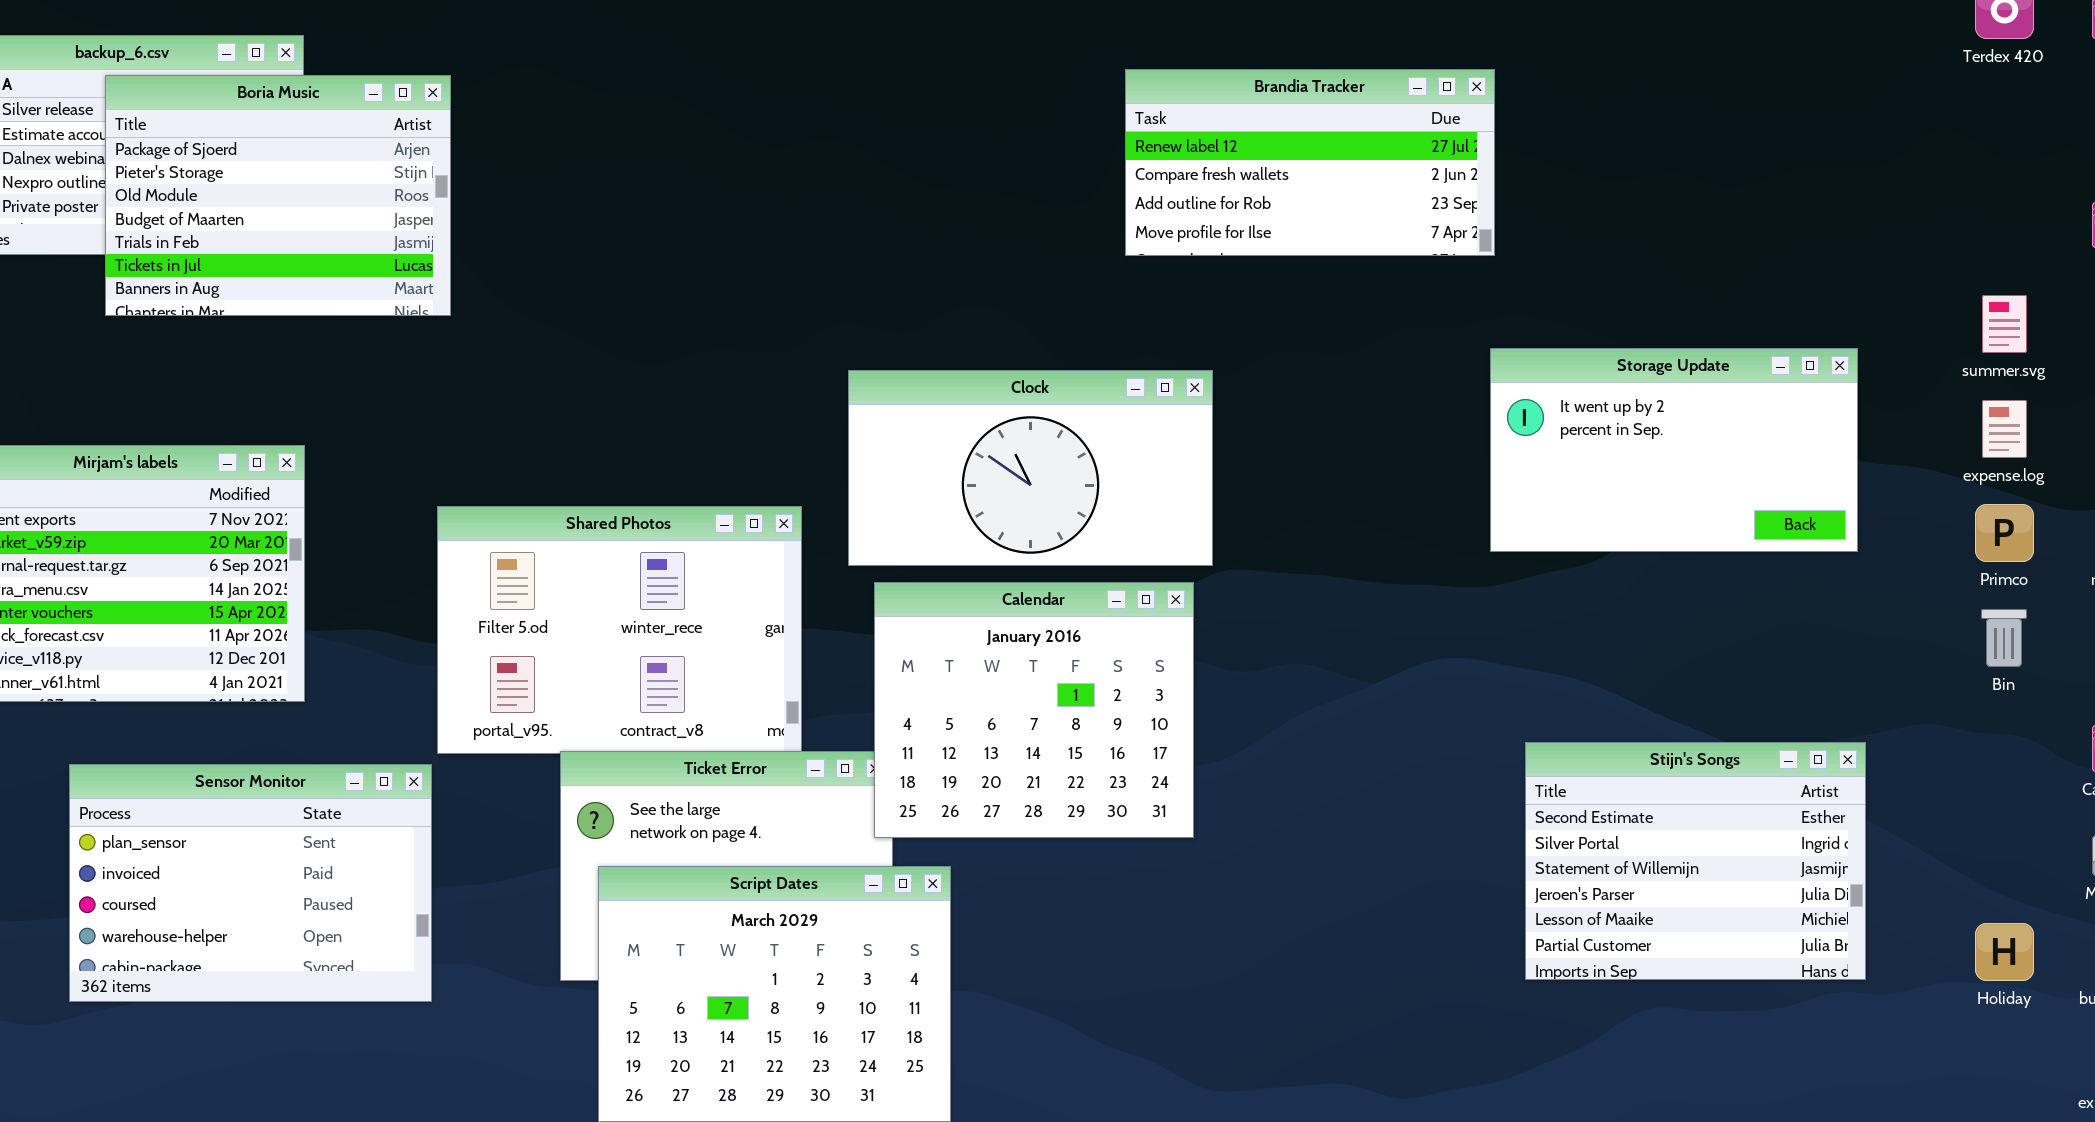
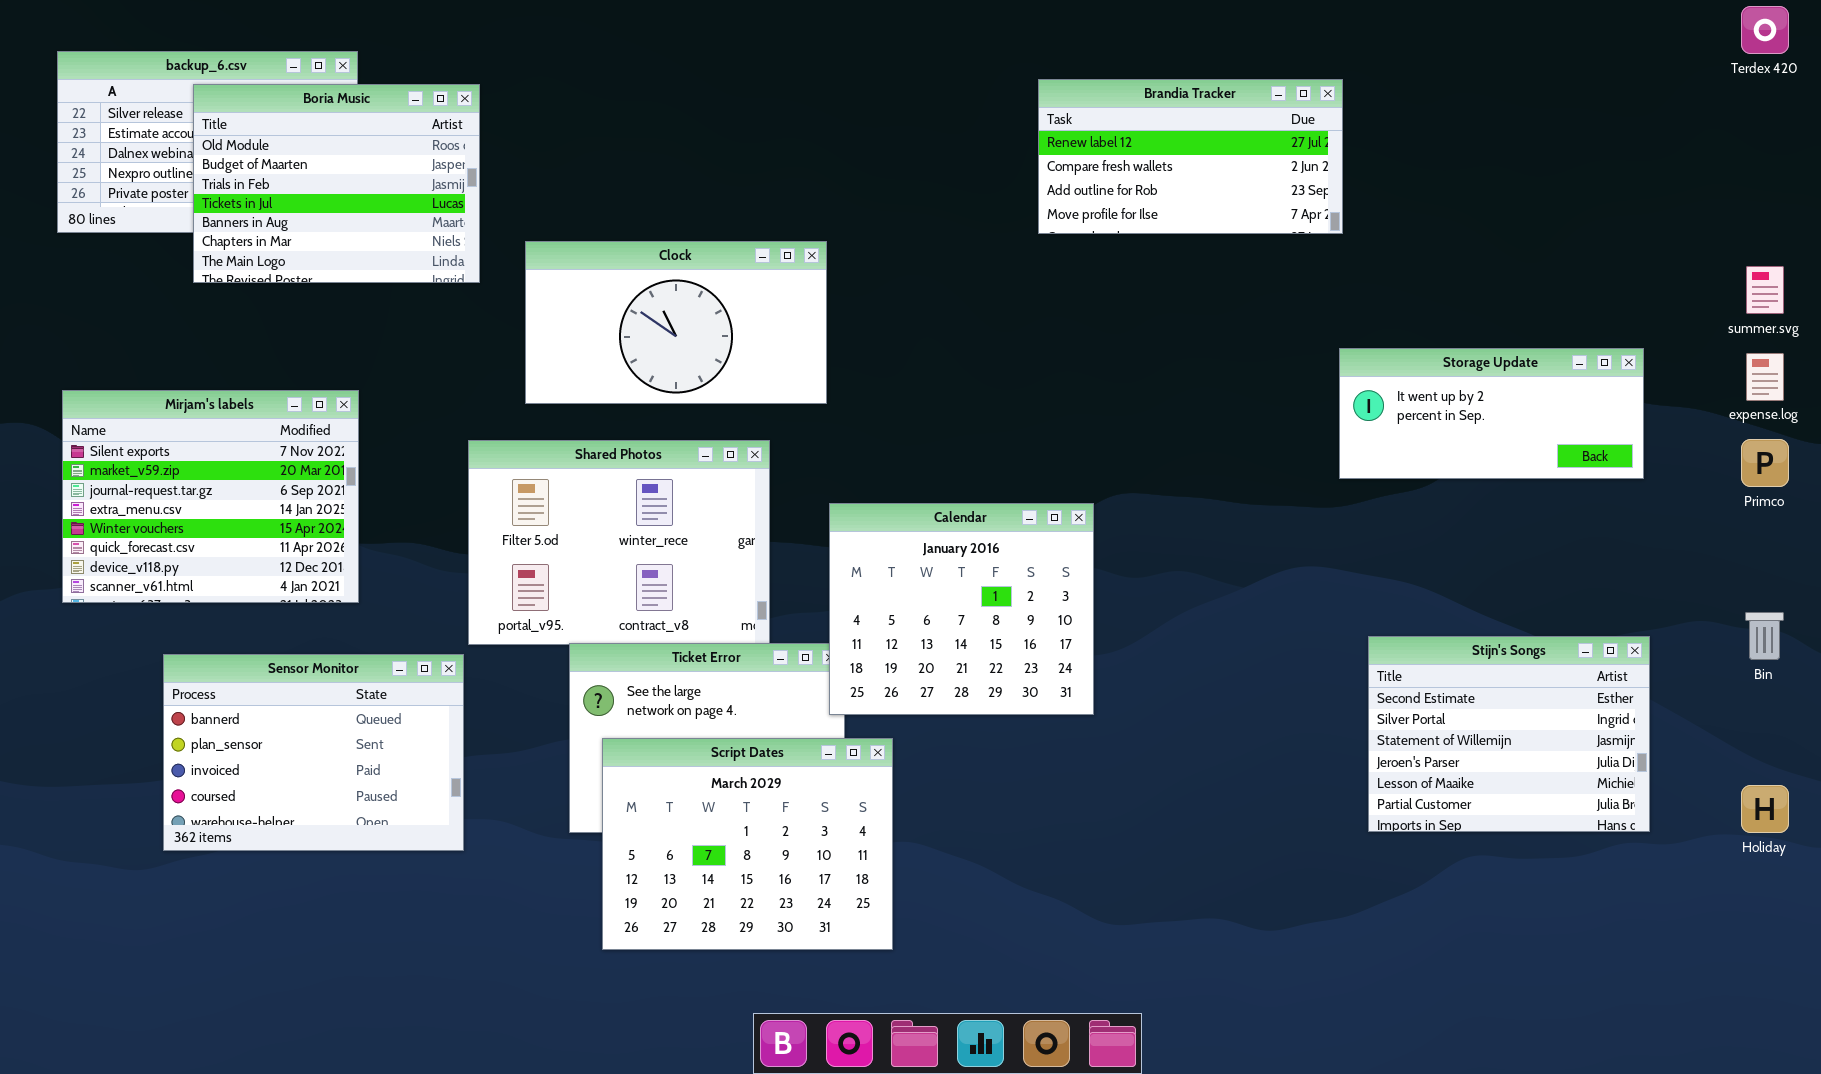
Boria Music: [105,75,451,316] -> [193,84,480,283], scrolled down 2 rows
Storage Update: [1490,348,1858,552] -> [1339,348,1644,479], resized
Clock: [848,370,1213,566] -> [525,241,827,404], moved
Bin: [1981,609,2027,667] -> [1745,612,1784,660], moved
Sensor Monitor: [69,764,432,1002] -> [163,654,464,851], scrolled up 1 row

